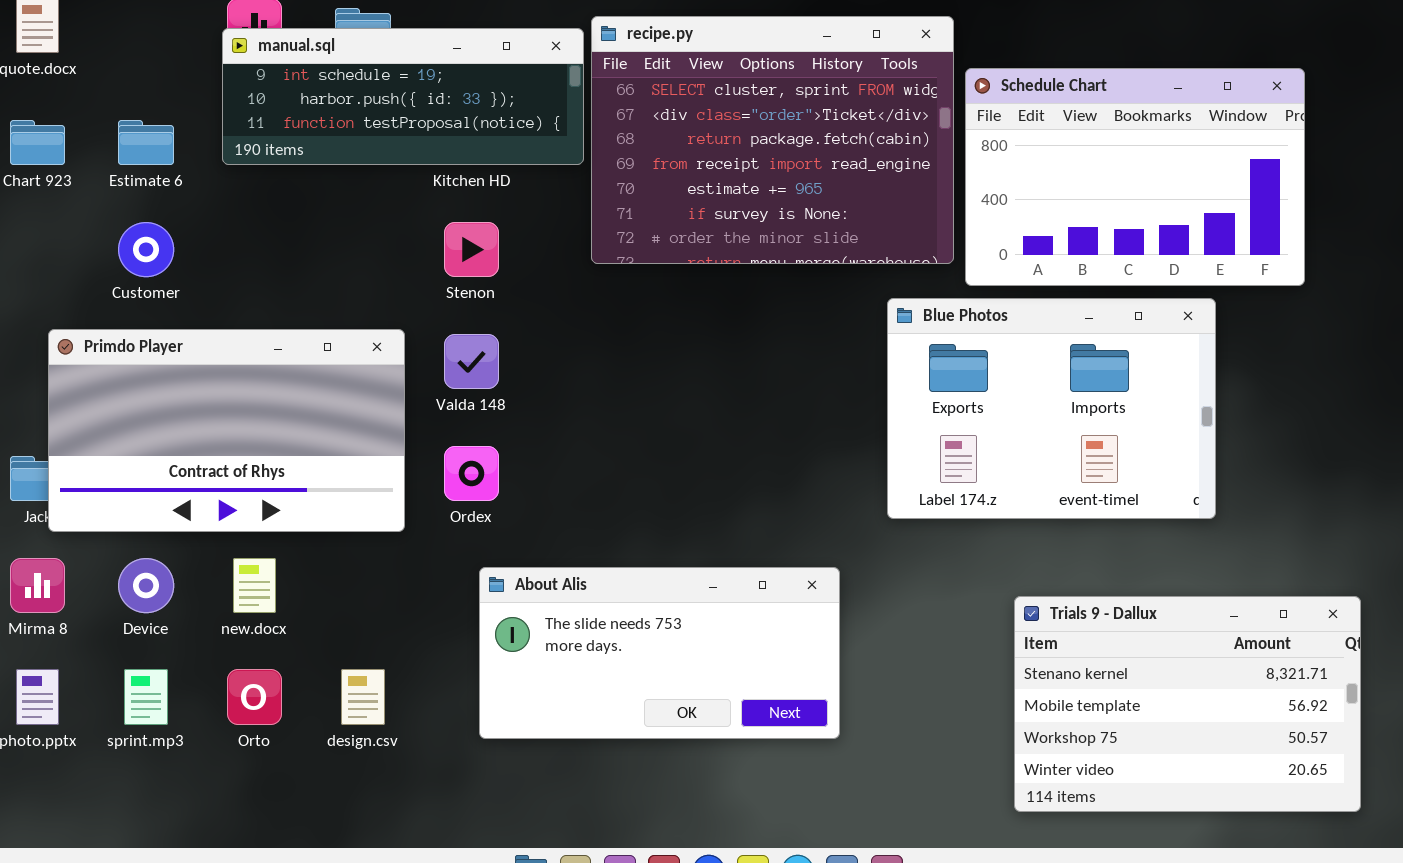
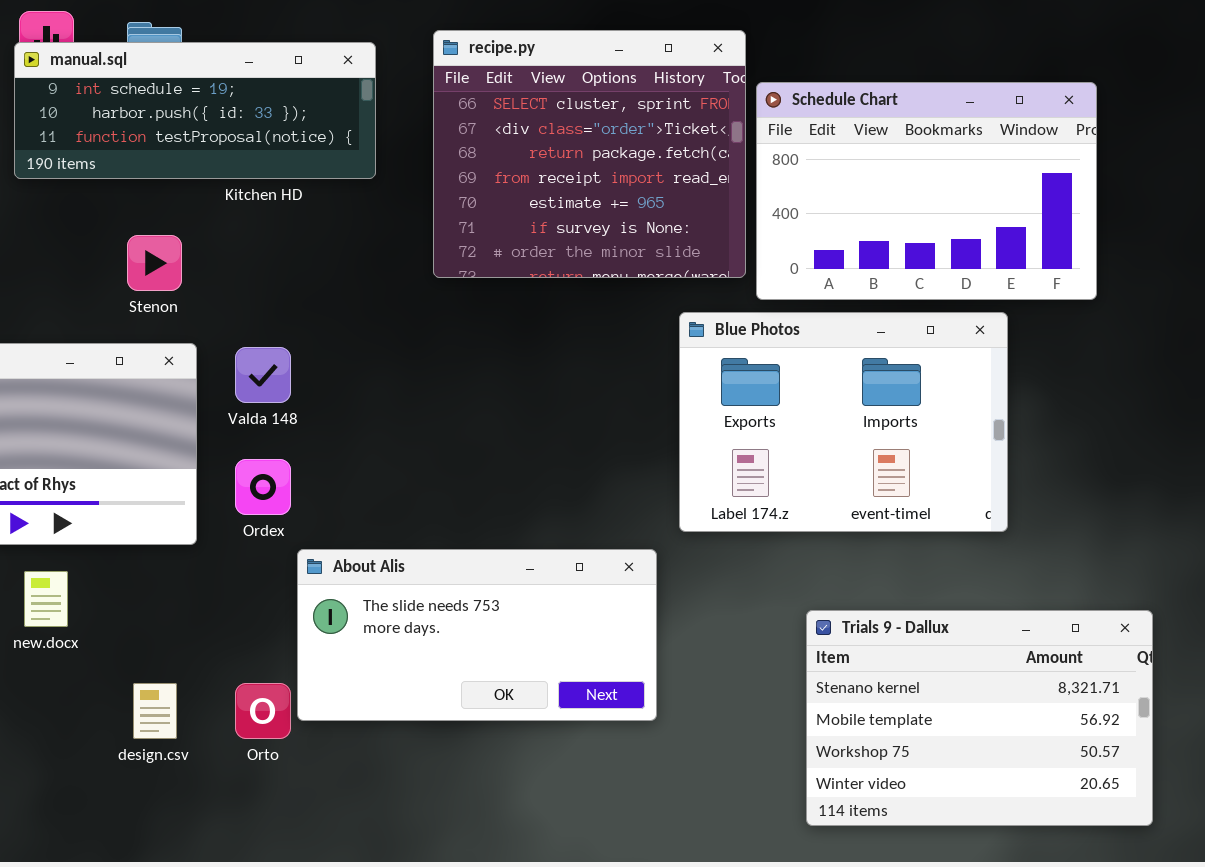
recipe.py: [591,16,954,264] -> [433,30,746,278], resized
Stenon: [444,222,499,277] -> [127,235,182,291], moved
About Alis: [479,567,840,739] -> [297,549,657,721], moved
Orto: [227,669,282,725] -> [235,683,291,739], moved

